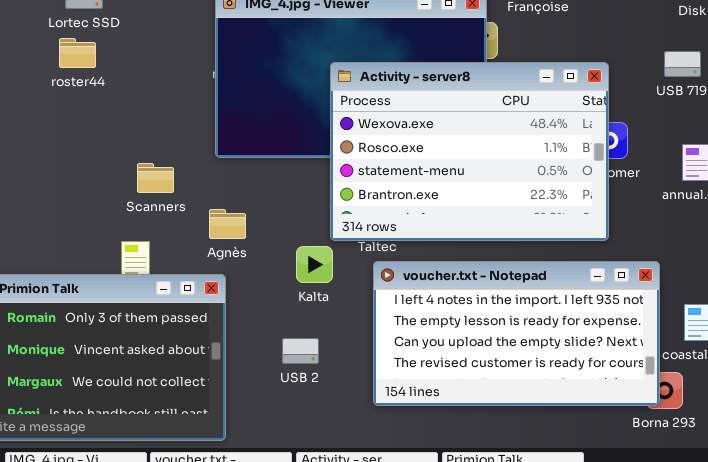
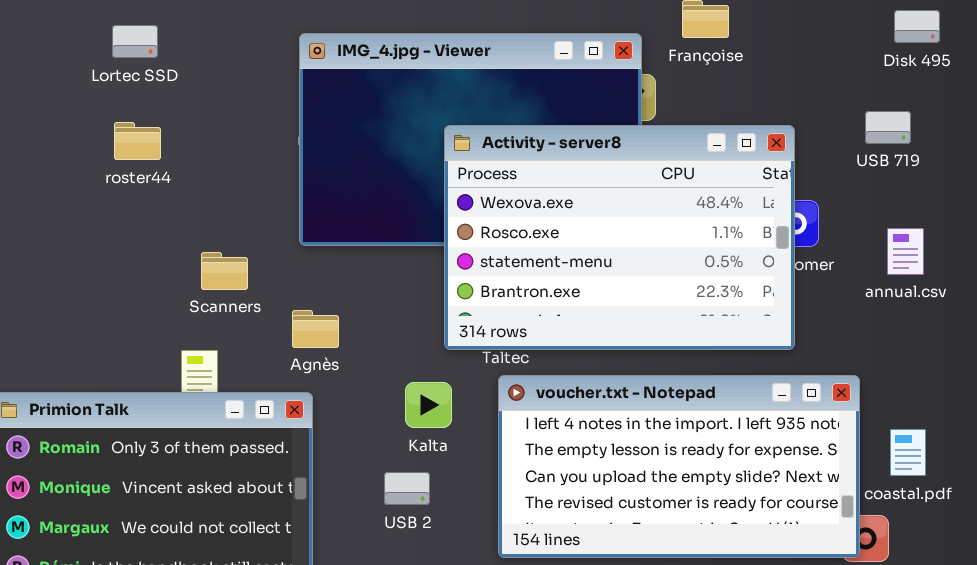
roster44: [59,38,96,68] -> [114,122,161,160], moved
Kalta: [296,246,333,283] -> [405,382,452,428], moved

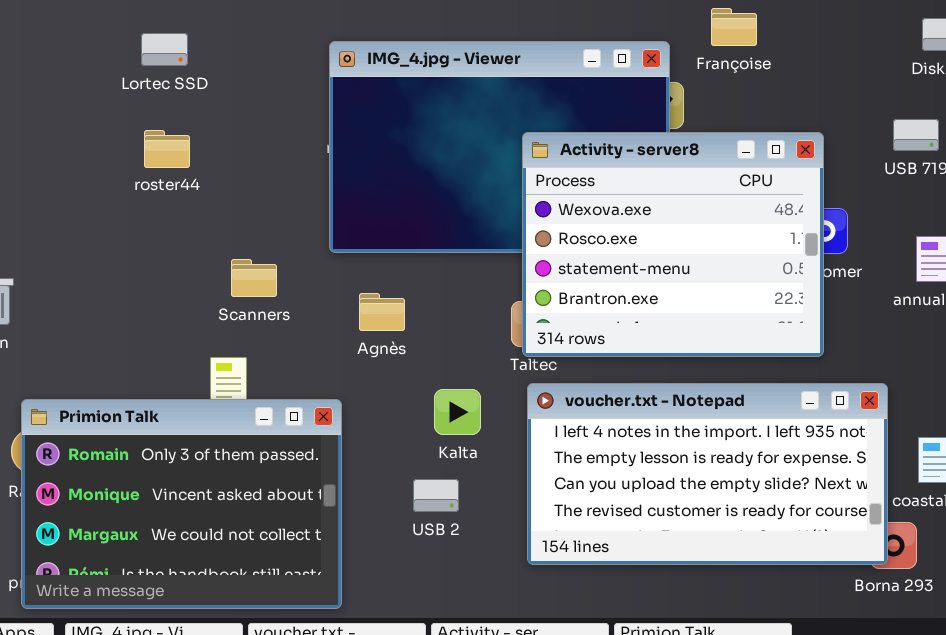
Activity - server8: [444,125,795,350] -> [522,132,824,357], resized
Agnès: [292,310,339,348] -> [359,293,405,331], moved

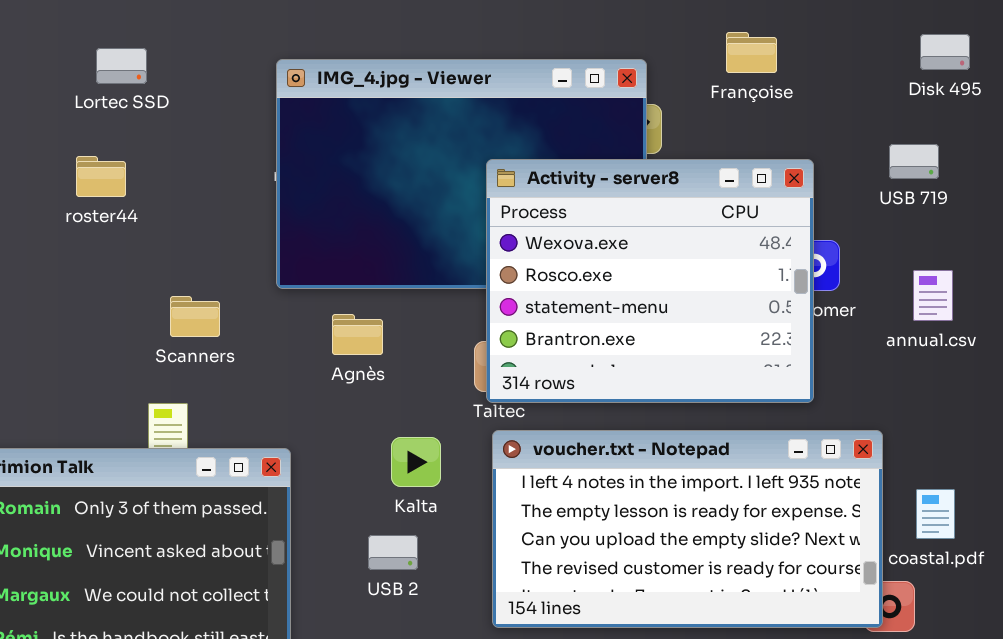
Françoise: [711,8,757,46] -> [726,32,777,73], moved
Lortec SSD: [141,33,188,66] -> [96,48,147,84], moved
Agnès: [359,293,405,331] -> [332,314,383,355], moved

